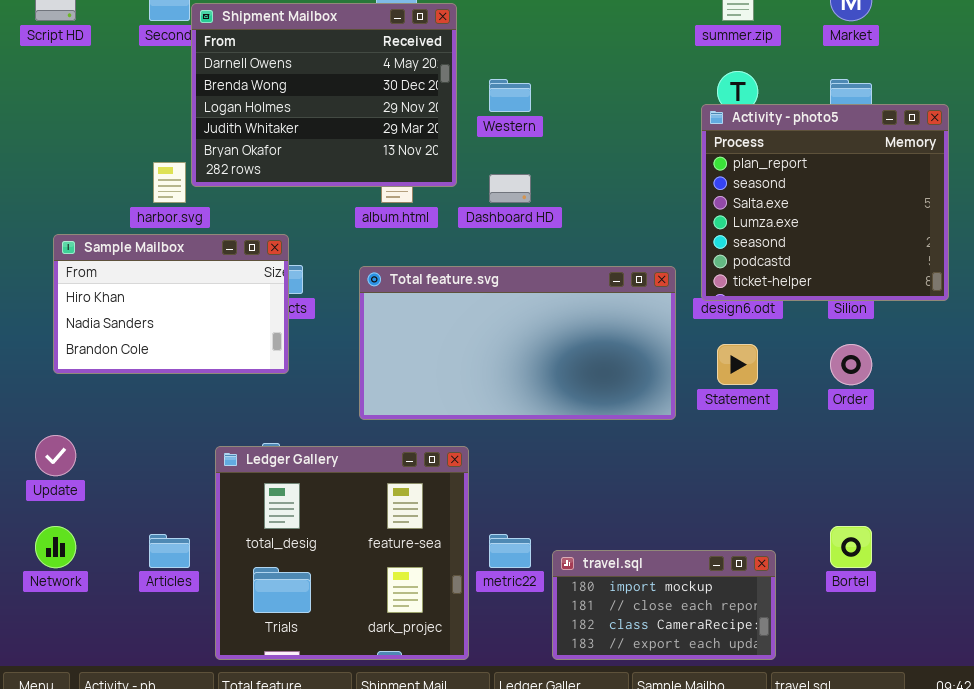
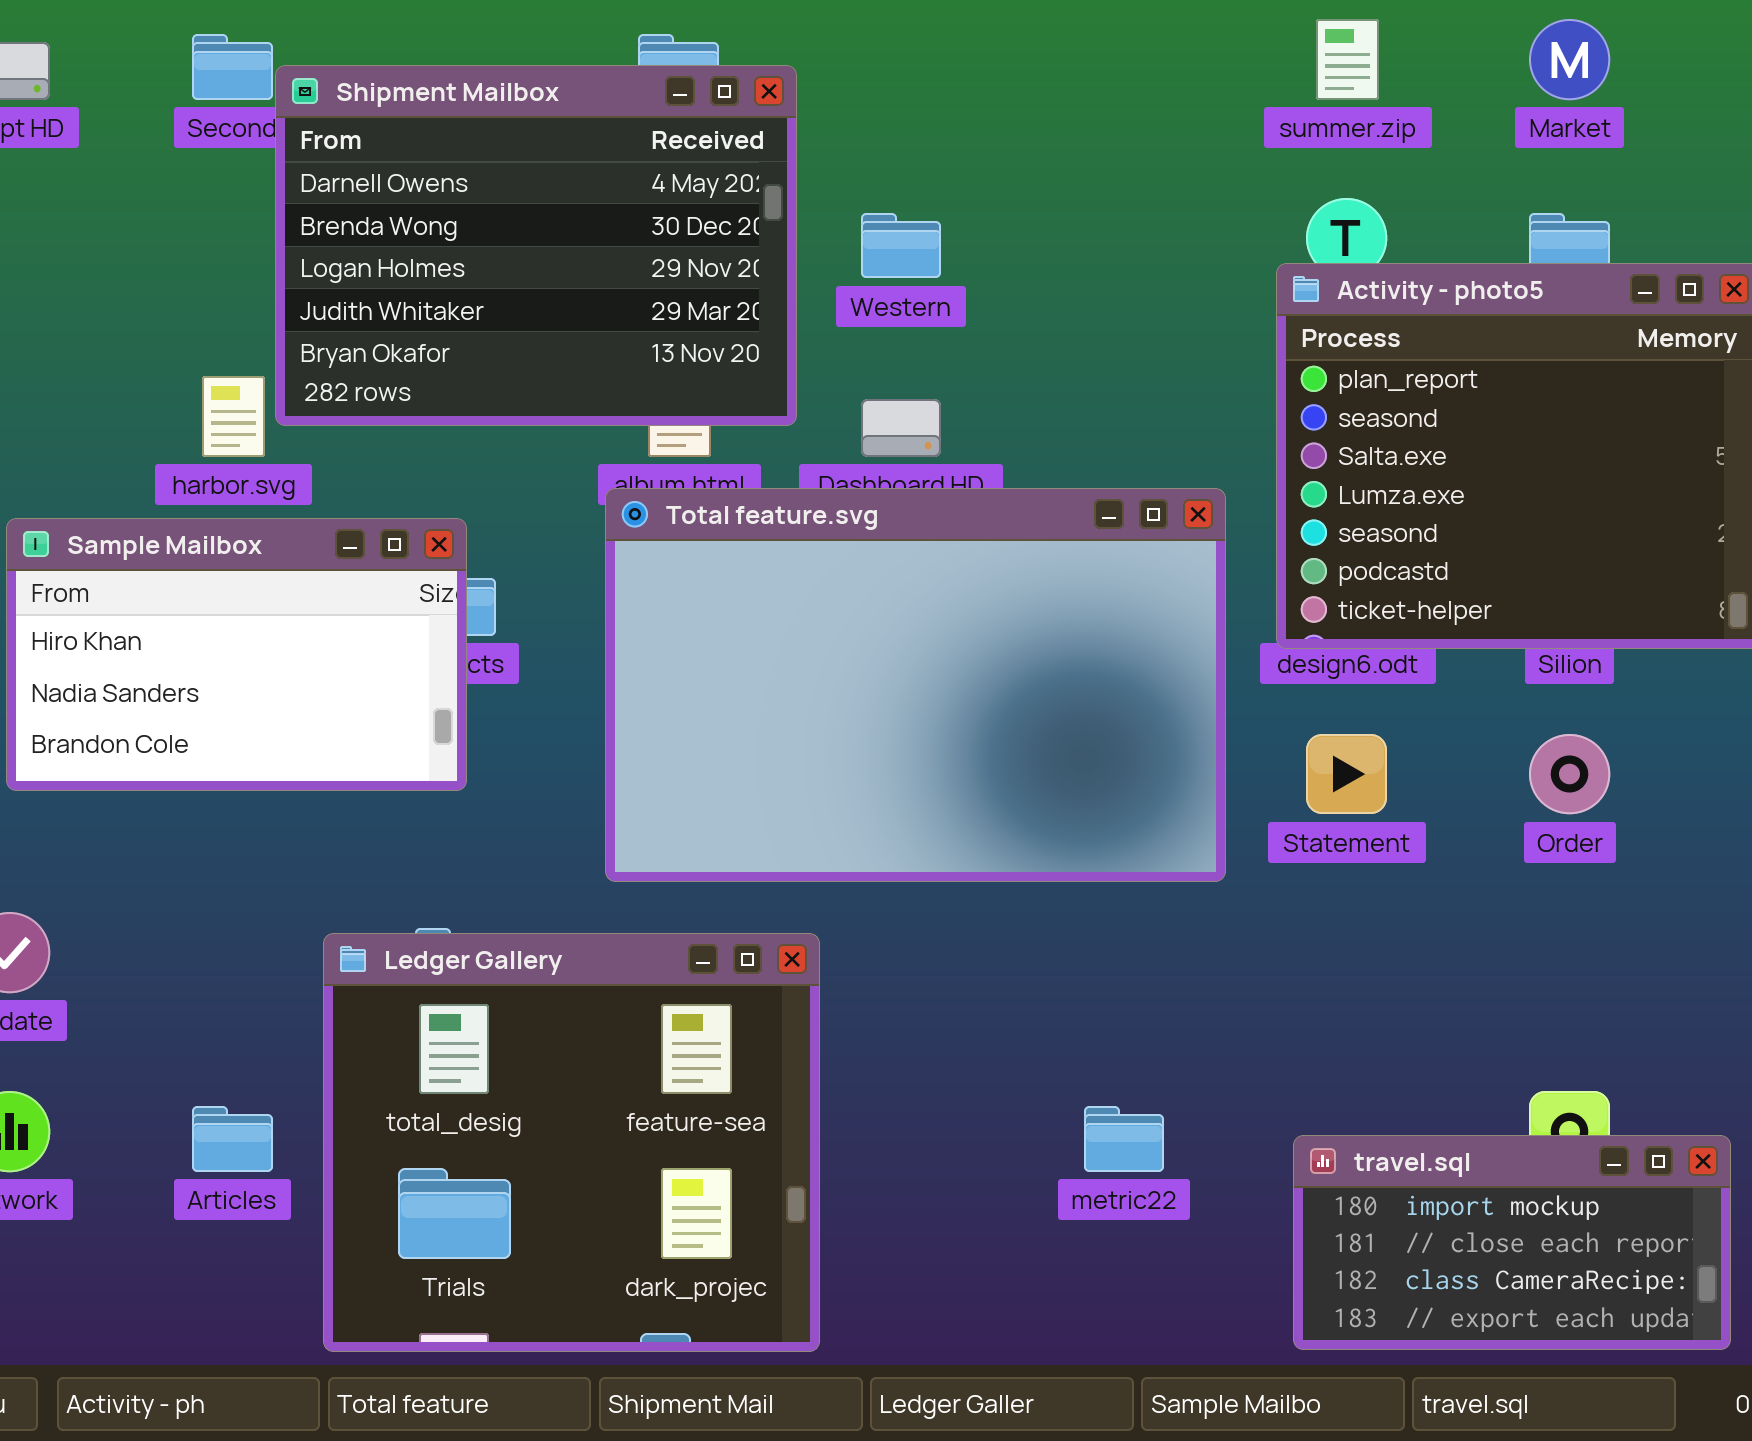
Total feature.svg: [359,266,676,420] -> [605,488,1226,882], resized
metric22: [489,534,531,568] -> [1084,1106,1164,1172], moved
travel.sql: [552,550,776,660] -> [1293,1135,1731,1350], moved

